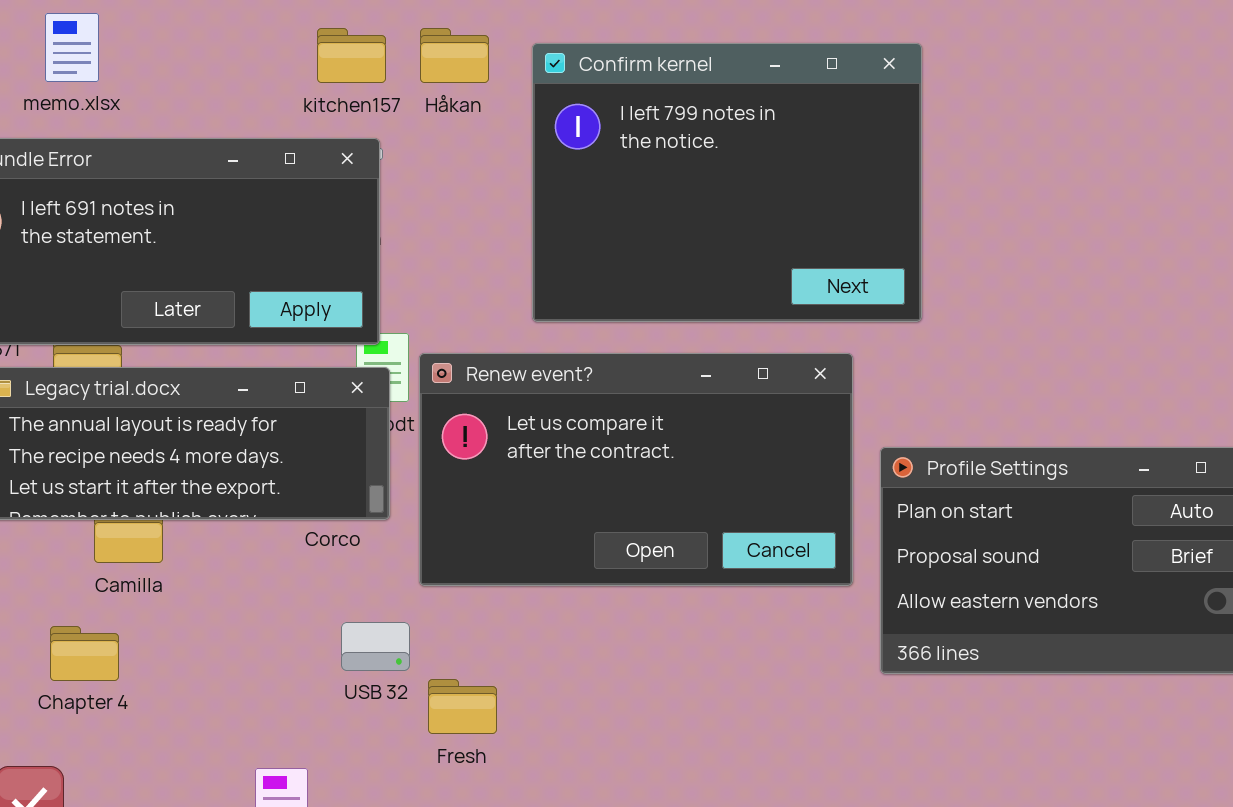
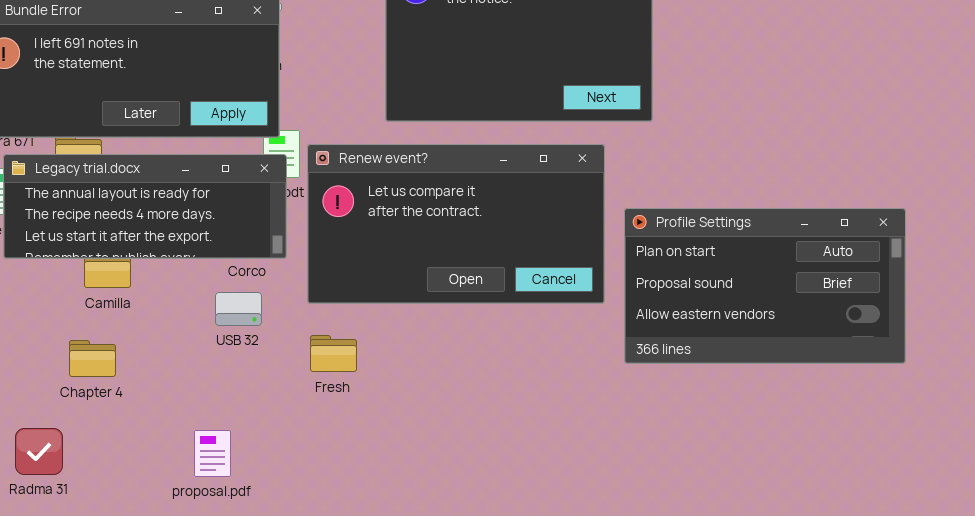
USB 32: [341,622,410,671] -> [215,292,262,326], moved
Chapter 4: [50,626,119,681] -> [69,340,116,377], moved
Fresh: [428,679,497,734] -> [310,335,357,372], moved

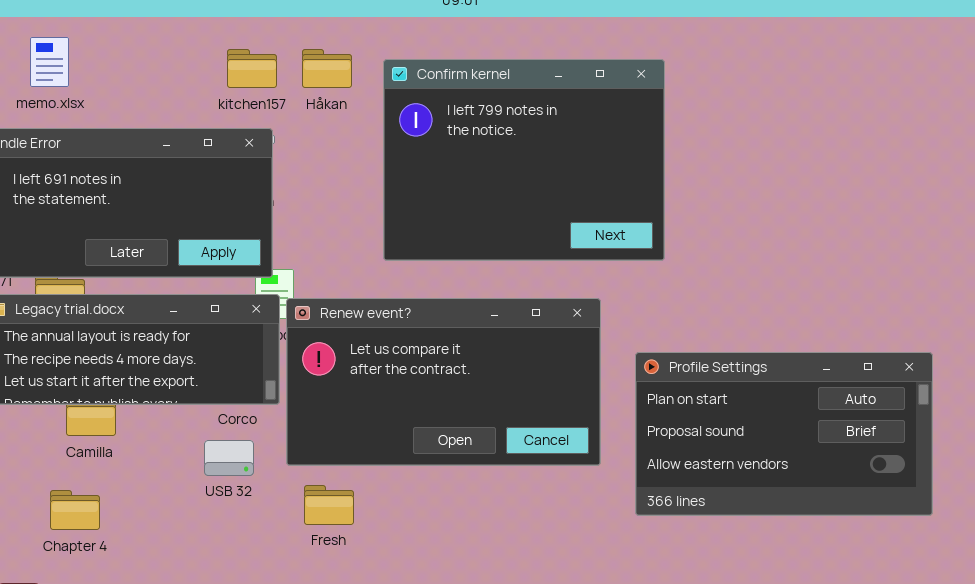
Renew event?: [307,144,605,304] -> [286,298,601,466], moved

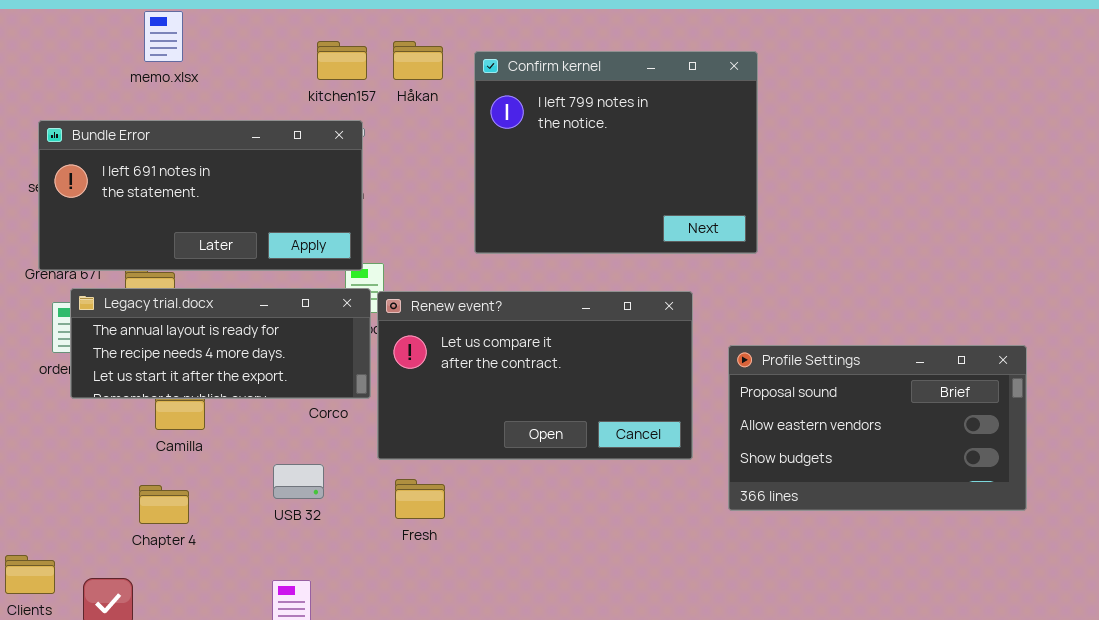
memo.xlsx: [30,37,69,87] -> [144,11,183,62], moved
Profile Settings: [635,352,933,516] -> [728,345,1027,511], scrolled down 1 row
USB 32: [204,440,254,476] -> [273,464,324,499], moved

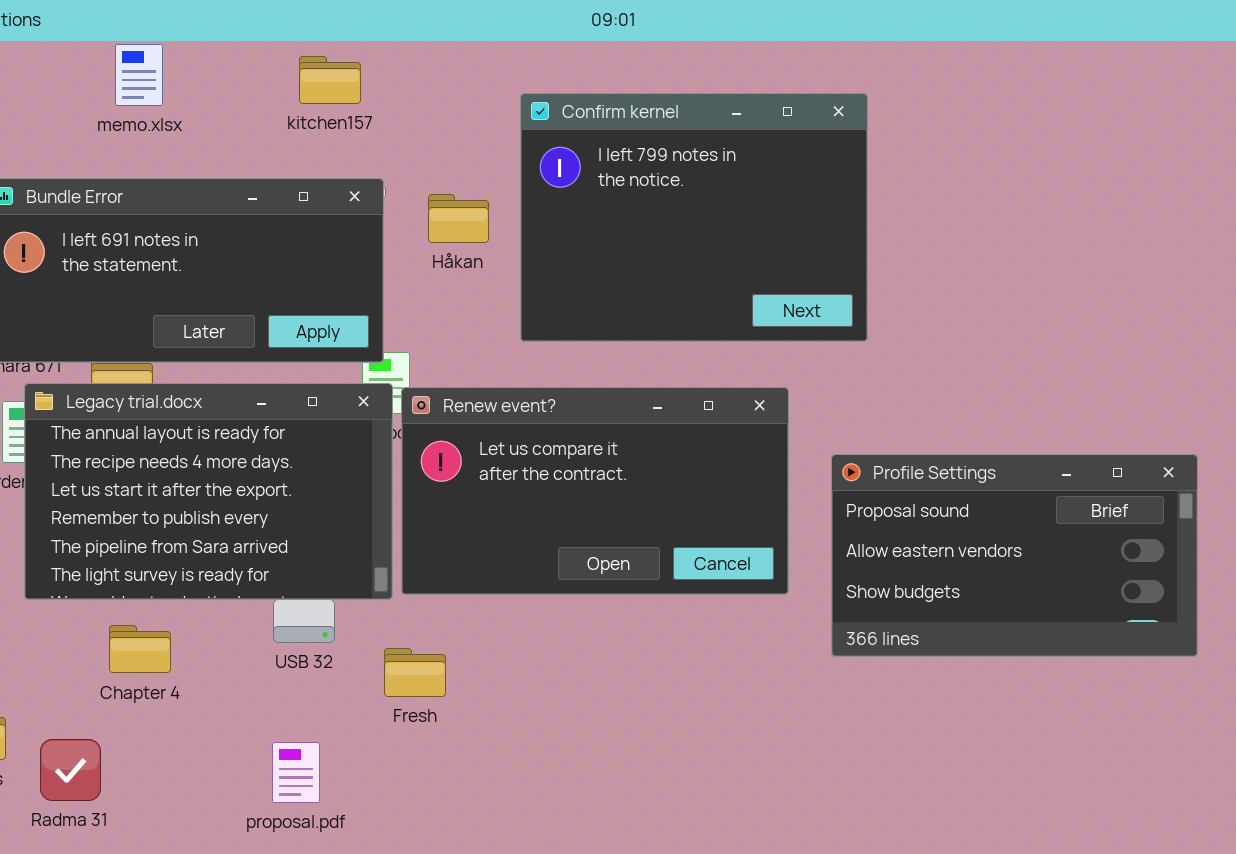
kitchen157: [317,41,367,80] -> [299,56,361,104], moved
Håkan: [393,41,443,80] -> [428,194,489,243], moved
Legacy trial.docx: [70,288,371,399] -> [24,383,393,600], resized
Fresh: [395,479,445,519] -> [384,648,446,697], moved

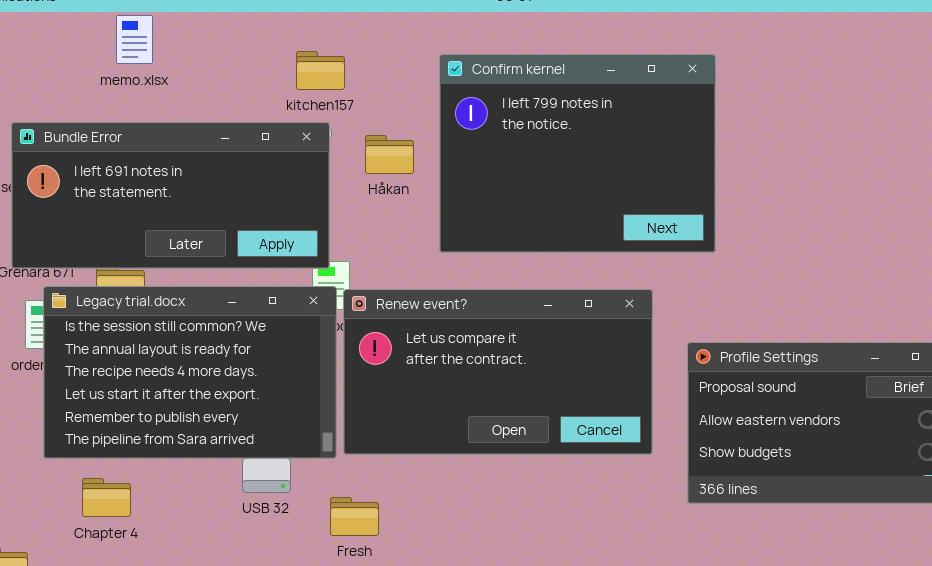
kitchen157: [299,56,361,104] -> [296,51,345,90], moved
Legacy trial.docx: [24,383,393,600] -> [43,286,337,459], scrolled up 1 row
Chapter 4: [109,625,171,673] -> [82,478,131,517], moved

